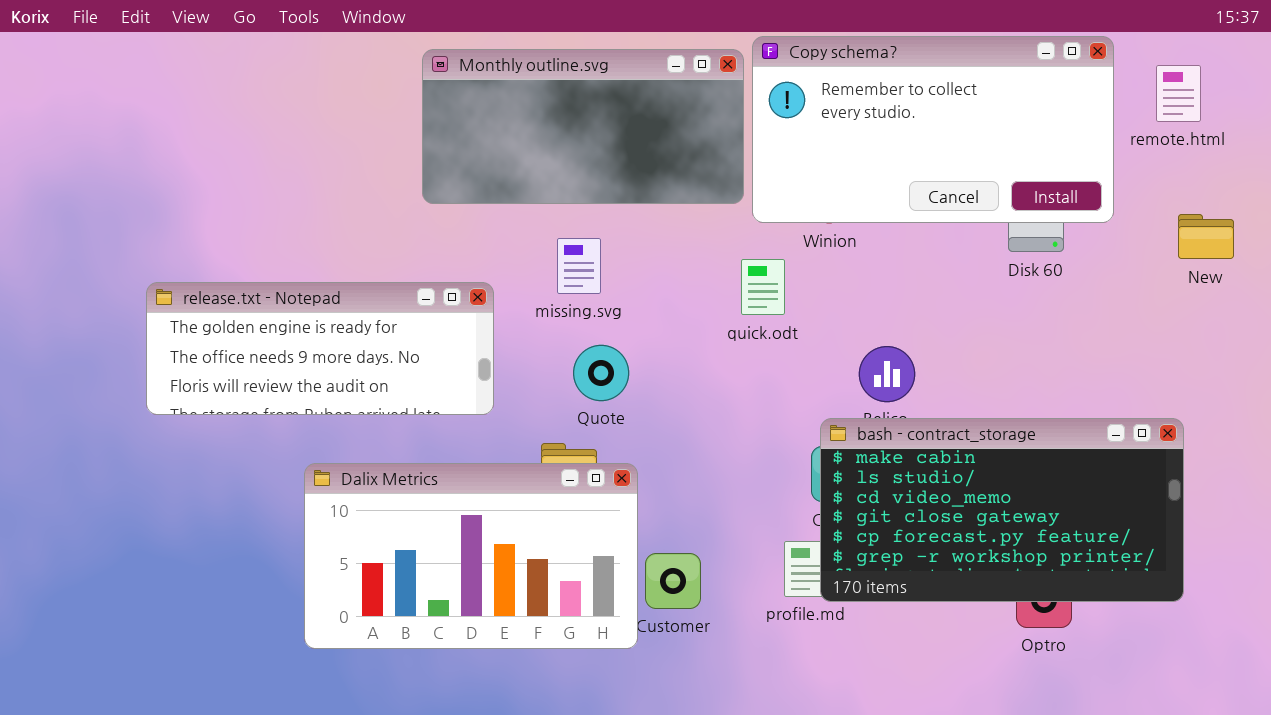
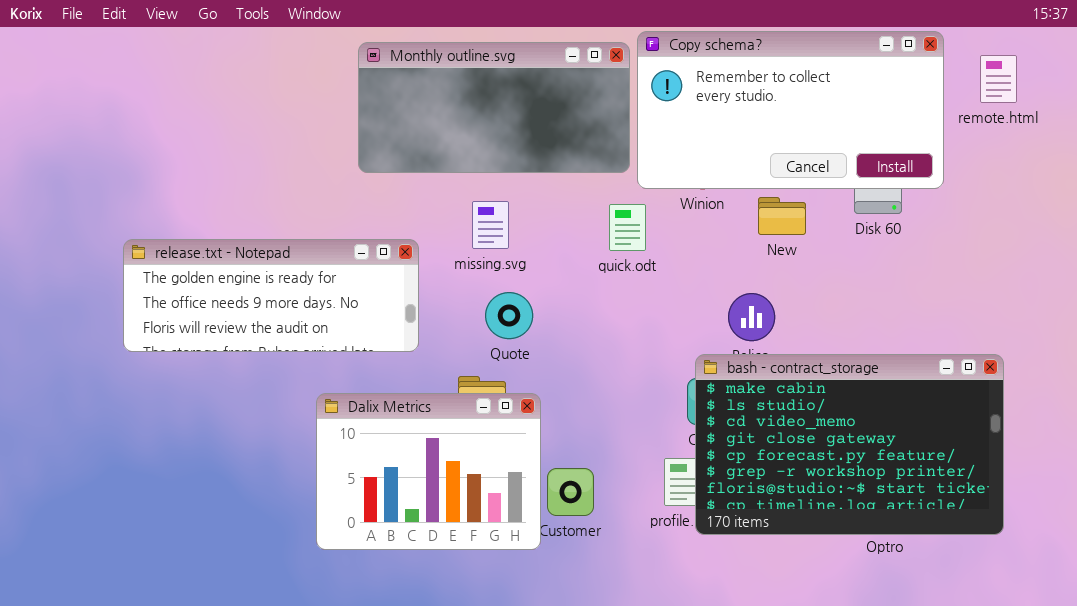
New: [1178,214,1234,259] -> [758,197,806,235], moved
quick.odt: [741,259,785,315] -> [609,204,646,251], moved
bash - contract_storage: [820,418,1184,602] -> [695,354,1004,535], resized
Dalix Metrics: [304,463,638,649] -> [316,393,541,550], resized

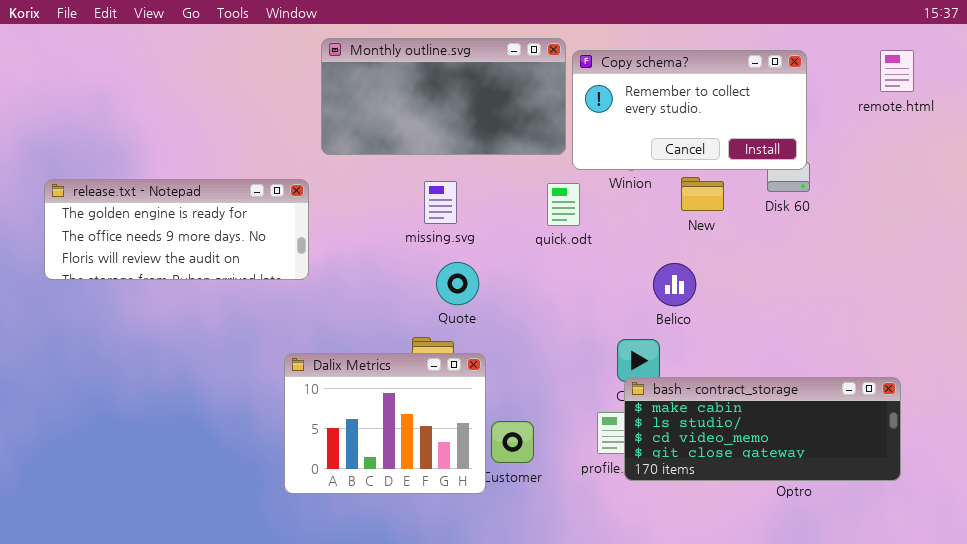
Copy schema?: [637,31,944,189] -> [572,50,807,170], resized
release.txt - Notepad: [123,239,419,352] -> [44,179,309,280], moved
bash - contract_storage: [695,354,1004,535] -> [624,377,901,481], resized

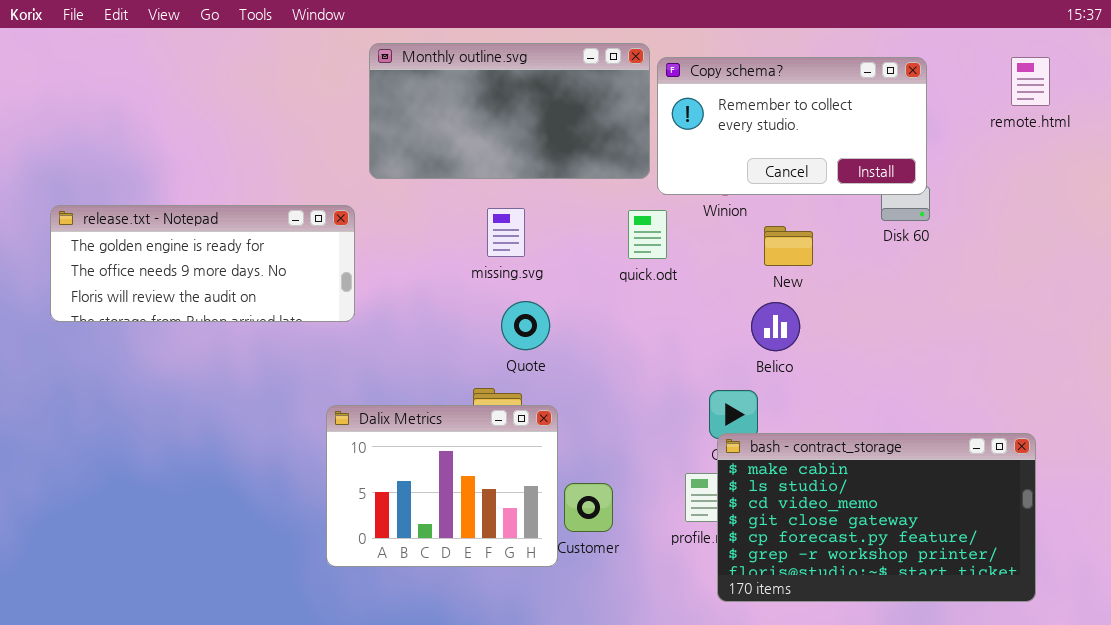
New: [681,177,724,211] -> [764,226,813,266], moved
bash - contract_storage: [624,377,901,481] -> [717,433,1036,602], resized

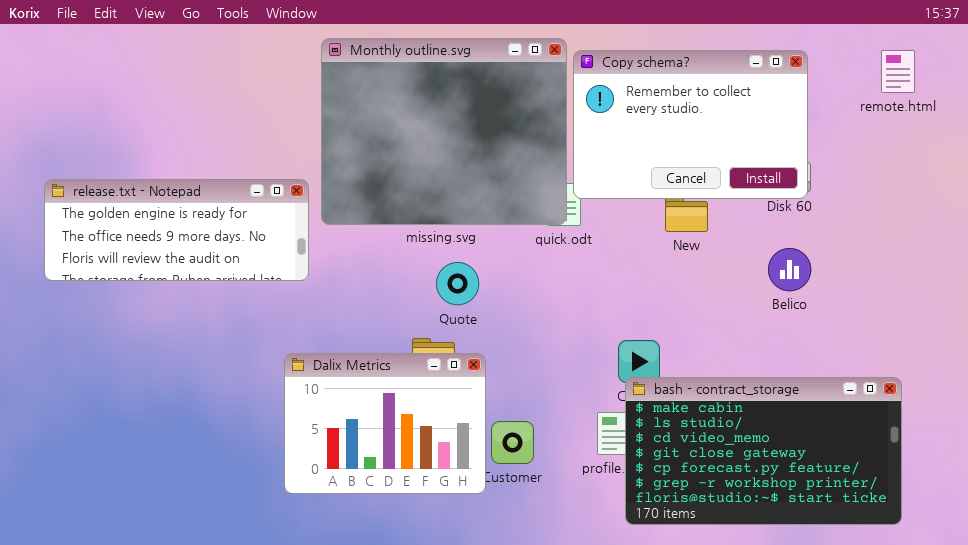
Monthly outline.svg: [369,43,650,179] -> [321,38,567,225], resized
Copy schema?: [657,57,927,195] -> [573,50,808,199], resized
Belico: [751,302,800,351] -> [768,248,811,291], moved

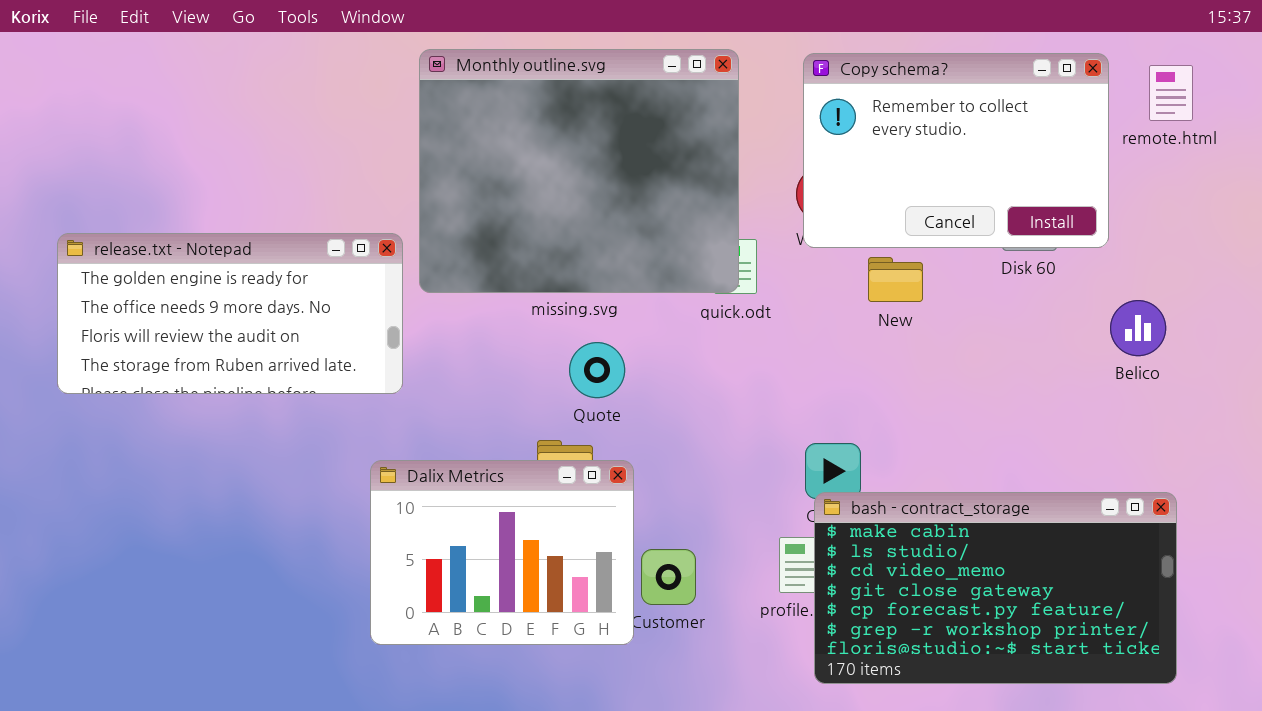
Copy schema?: [573,50,808,199] -> [803,53,1109,248], moved
release.txt - Notepad: [44,179,309,281] -> [57,233,403,394], resized
Belico: [768,248,811,291] -> [1110,300,1166,356], moved

